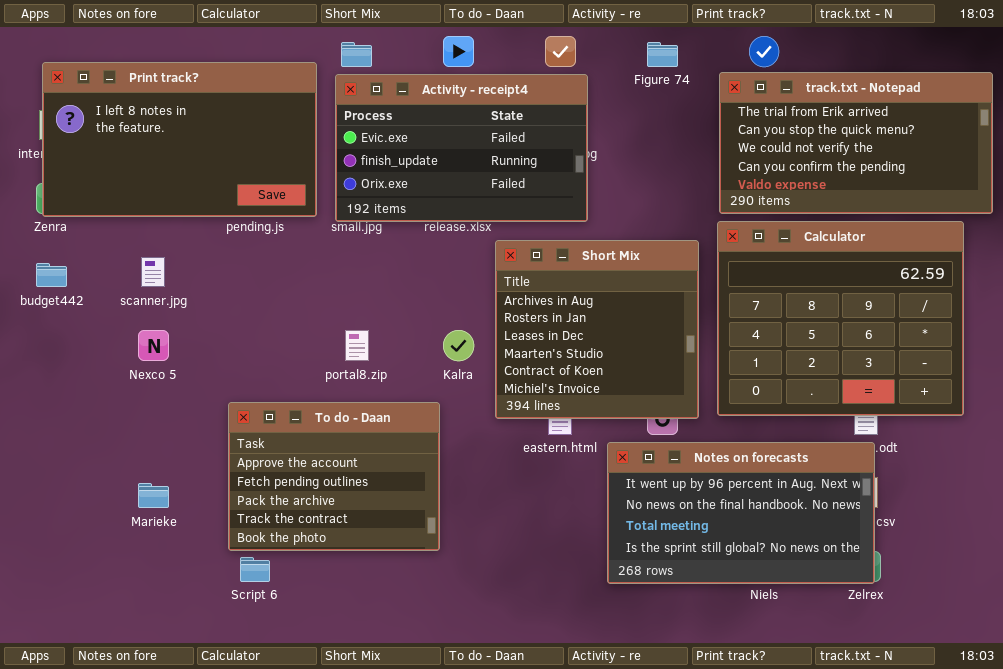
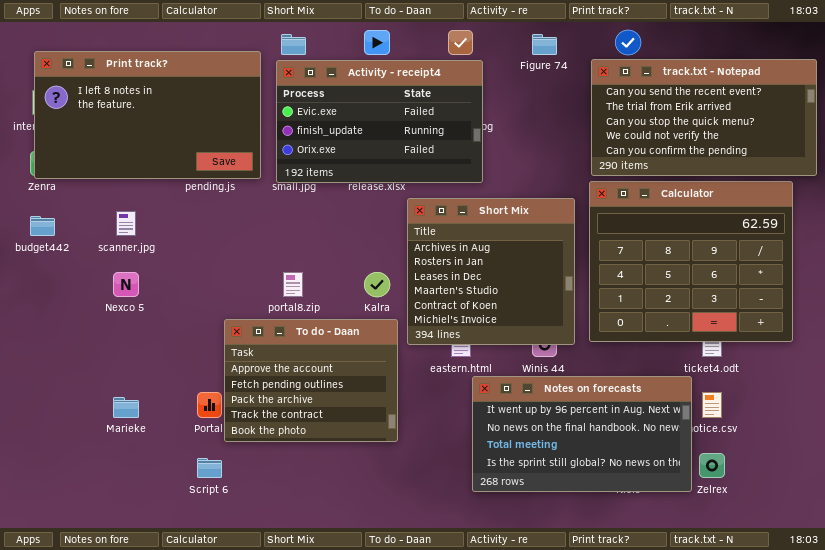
track.txt - Notepad: [719,72,993,214] -> [591,59,817,176], scrolled up 1 row
To do - Daan: [228,402,440,551] -> [224,319,398,442], moved
Notes on forecasts: [607,442,875,584] -> [472,376,692,492], moved

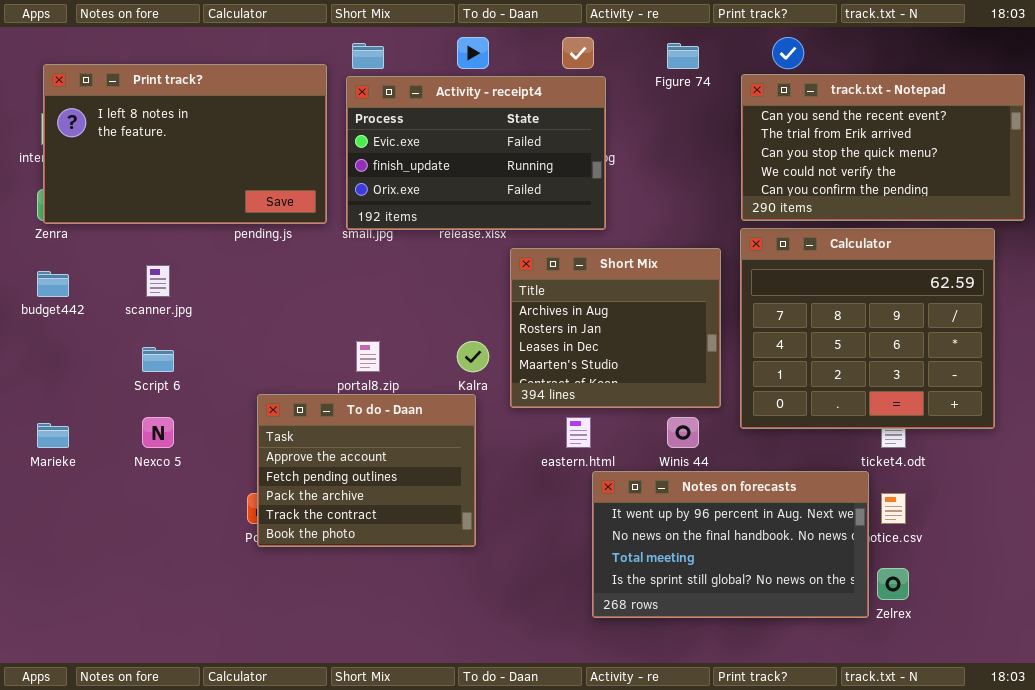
Short Mix: [407,198,575,345] -> [510,248,721,408], resized
Nexco 5: [113,272,139,297] -> [142,417,174,448], moved
To do - Daan: [224,319,398,442] -> [257,394,476,547], moved
Marieke: [113,397,139,418] -> [37,423,69,448], moved
Script 6: [197,458,222,478] -> [142,347,174,372], moved

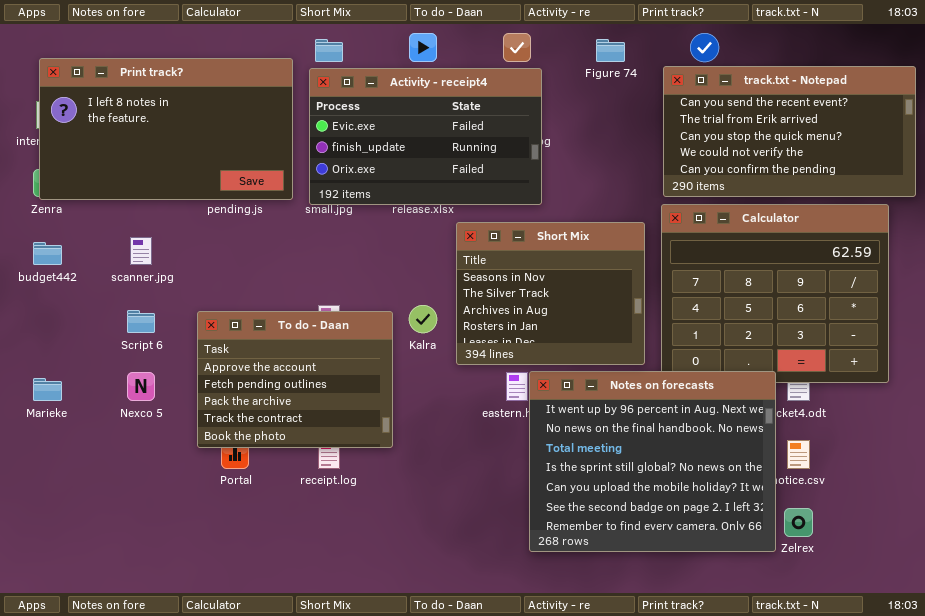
Short Mix: [510,248,721,408] -> [456,222,645,365], scrolled up 2 rows
To do - Daan: [257,394,476,547] -> [197,311,393,448], moved
Notes on forecasts: [592,471,869,618] -> [529,371,776,552], resized

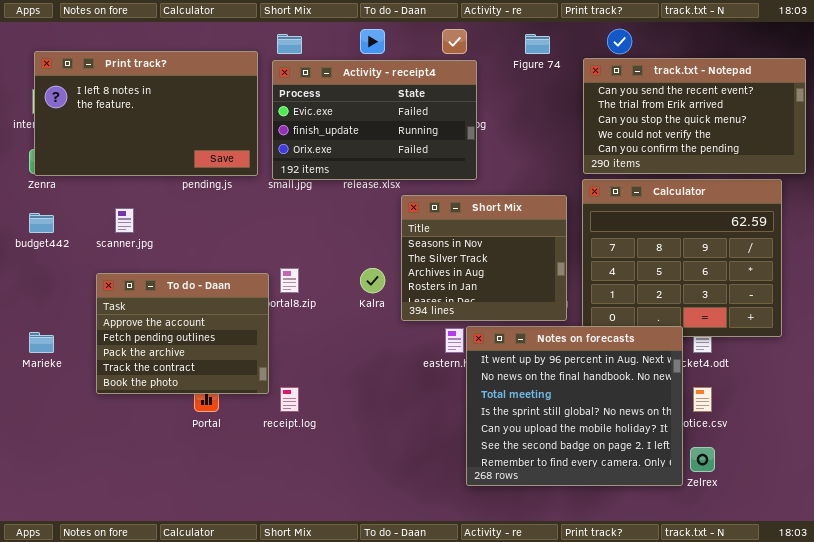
To do - Daan: [197,311,393,448] -> [96,273,269,394], moved

